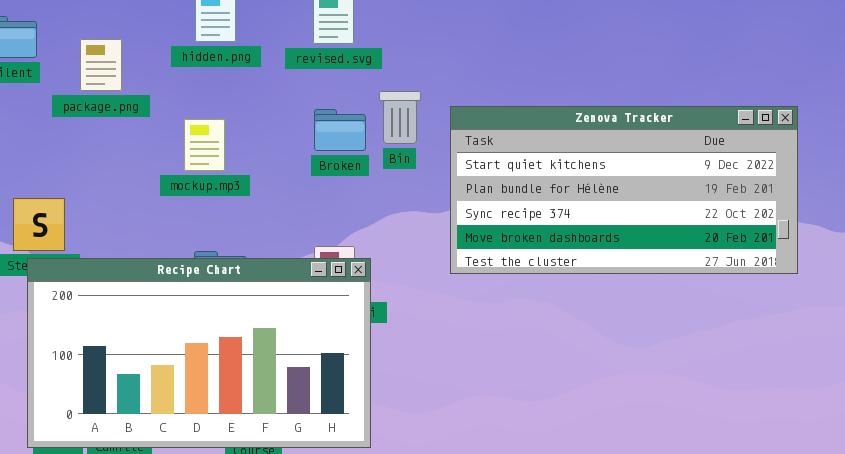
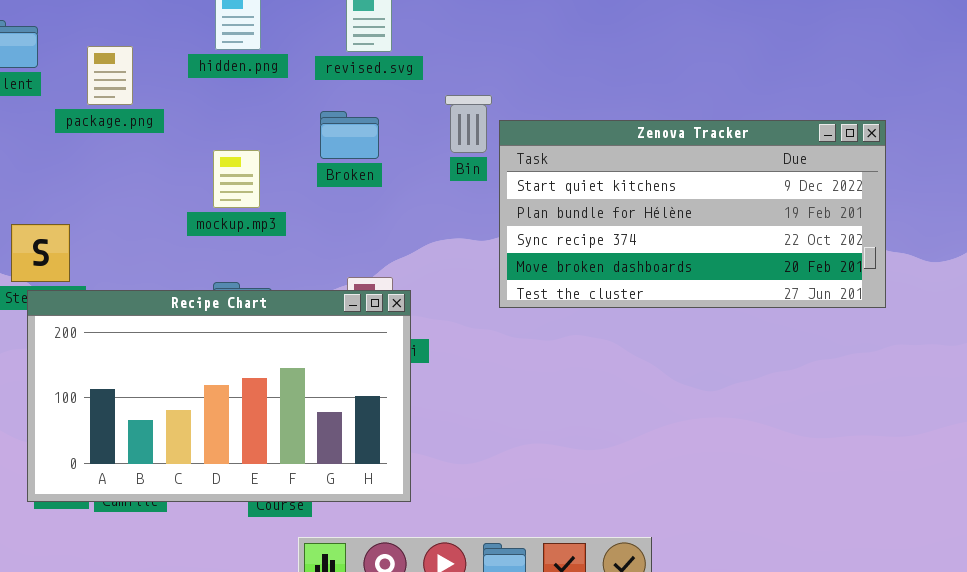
Bin: [379,91,421,144] -> [445,95,492,153], moved
Broken: [314,109,366,151] -> [320,111,379,159], moved
mockup.mp3: [184,119,225,171] -> [213,150,260,208], moved

